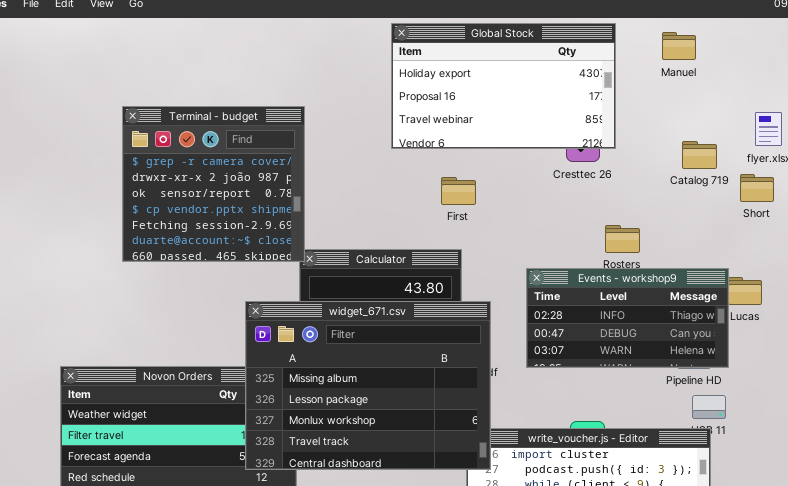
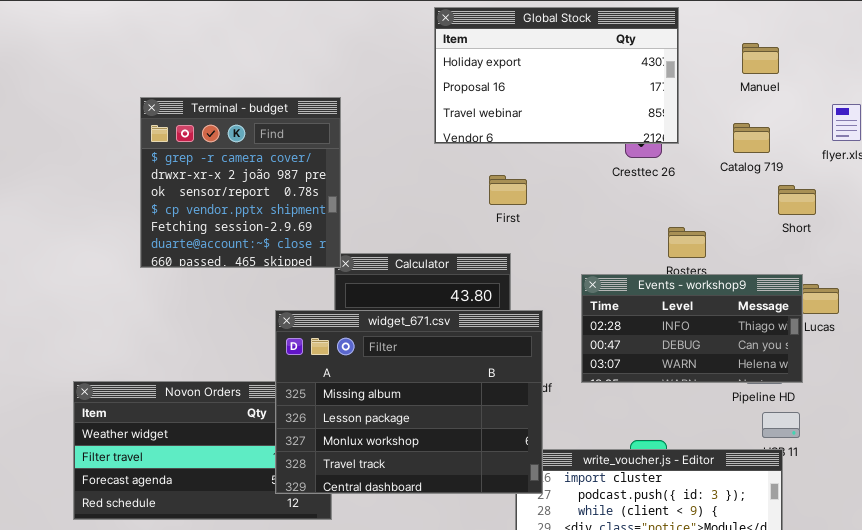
Manuel: [662,32,696,60] -> [742,43,779,74], moved
Catalog 719: [682,141,717,169] -> [733,123,770,153], moved
Short: [740,174,774,202] -> [778,185,816,215], moved

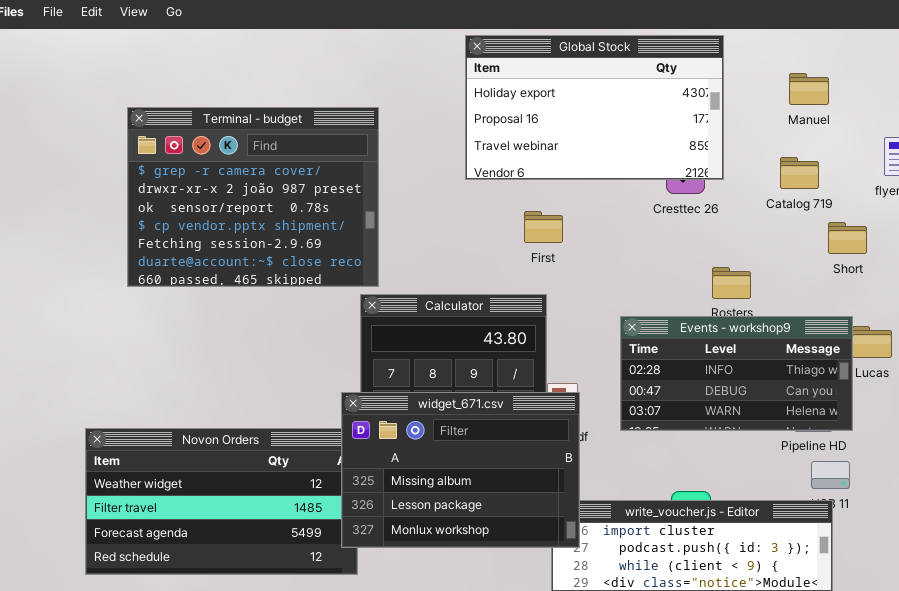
Terminal - budget: [140,97,341,268] -> [127,107,379,287], moved, resized
widget_671.csv: [275,310,543,494] -> [341,392,580,548], resized

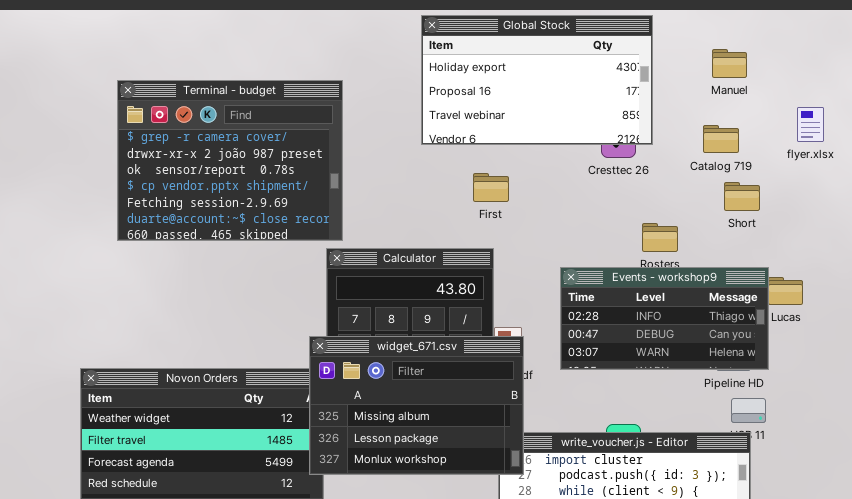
Short: [828,222,867,254] -> [724,182,760,211], moved

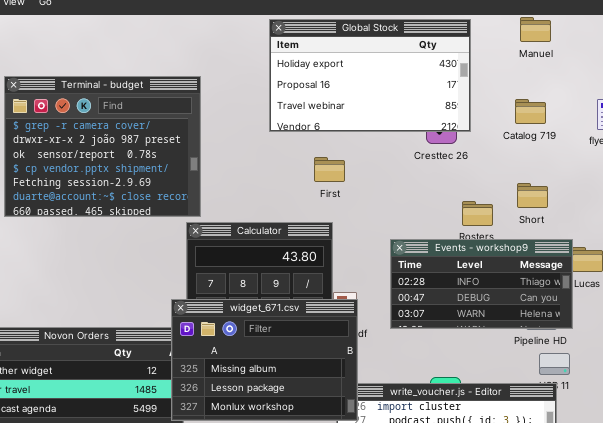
Manuel: [712,49,747,78] -> [520,17,551,42], moved
Catalog 719: [703,125,739,153] -> [515,99,546,124], moved
Short: [724,182,760,211] -> [517,183,548,208], moved

